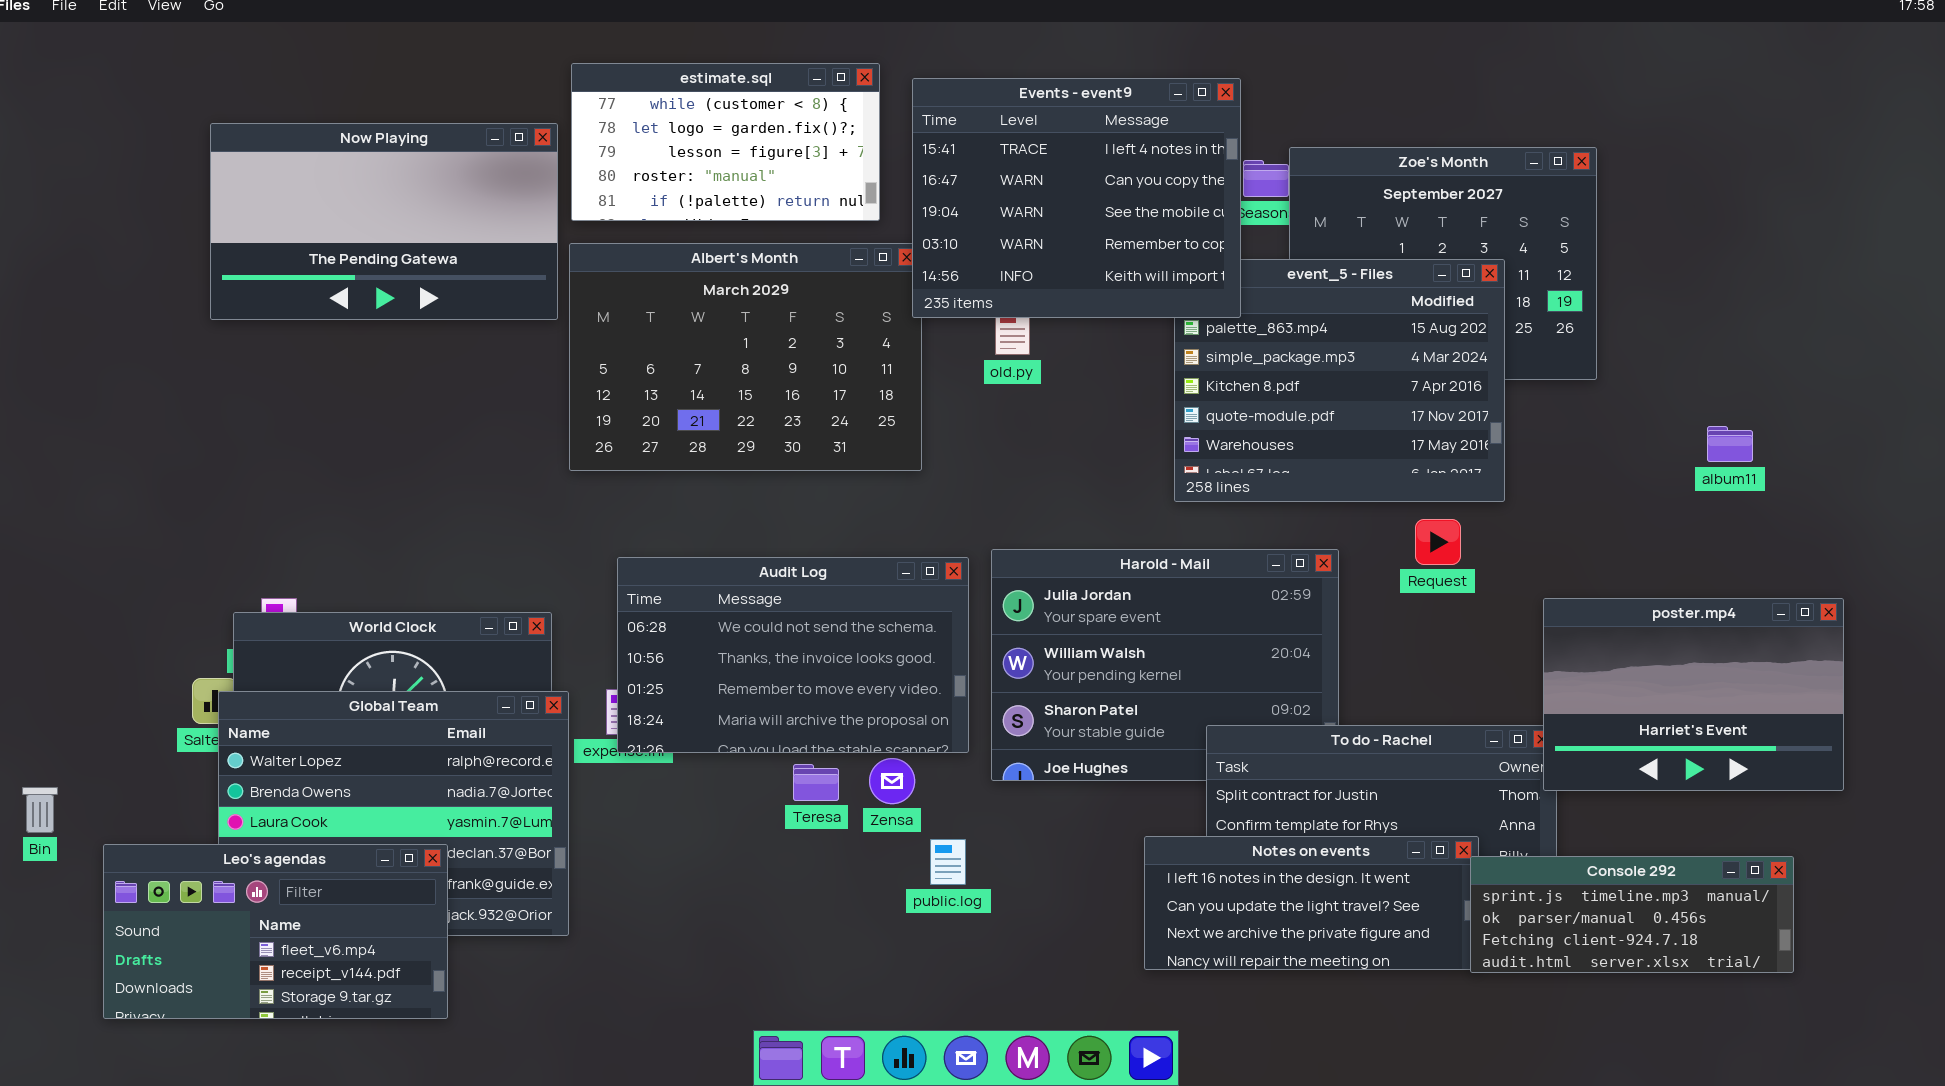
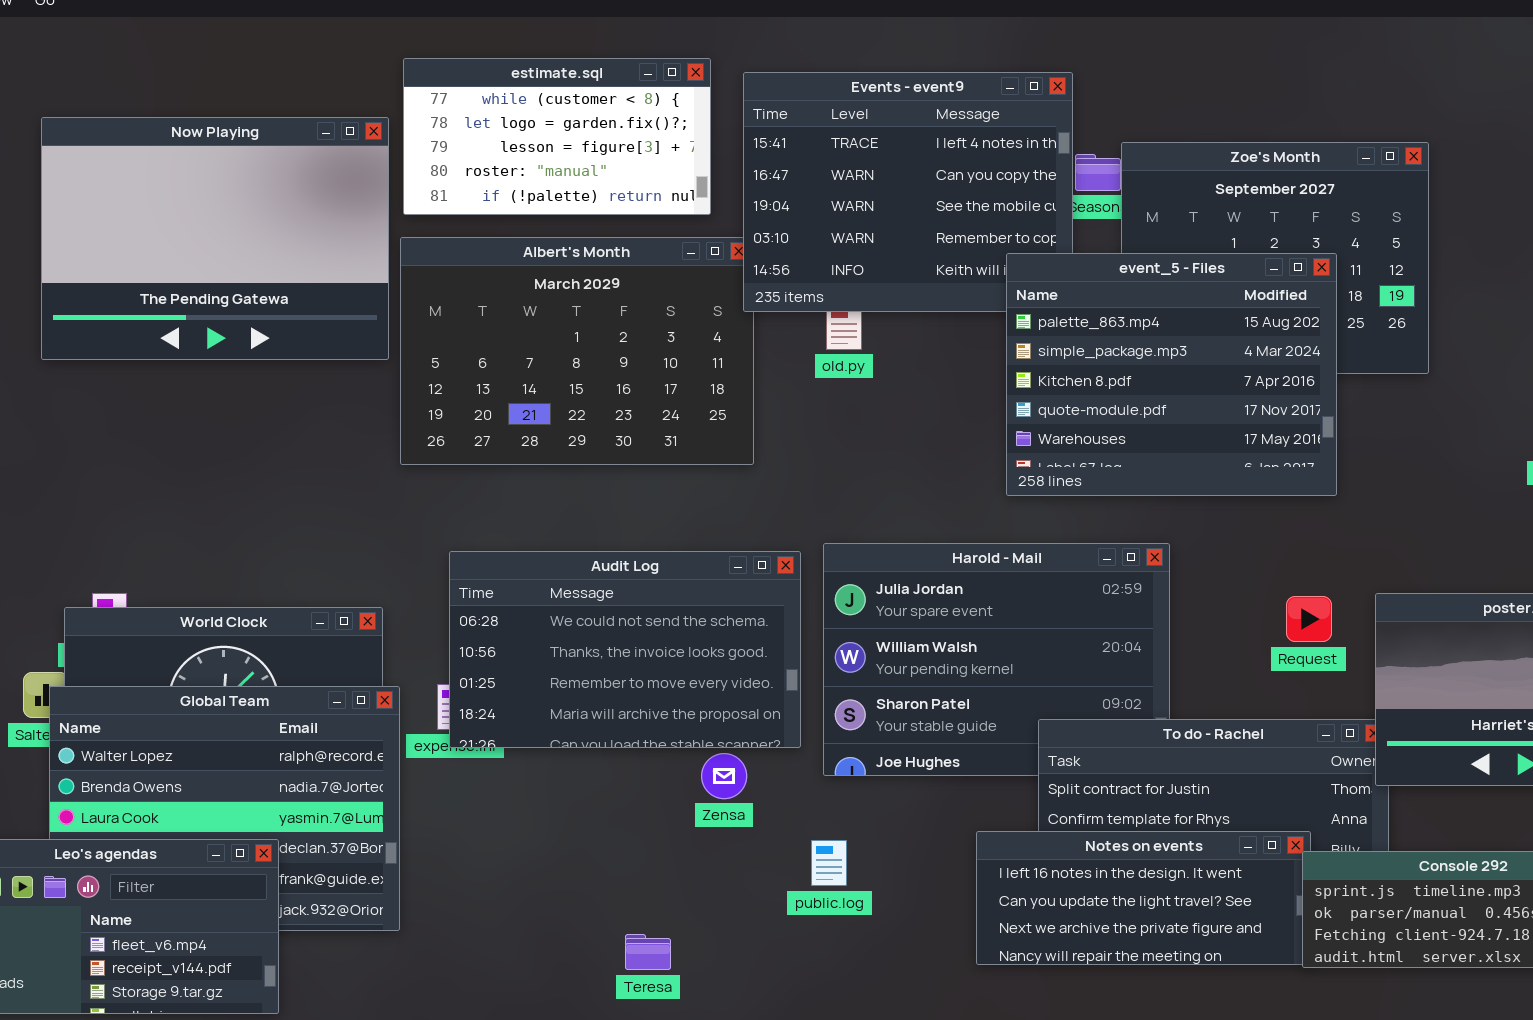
Now Playing: [210,123,558,320] -> [41,117,389,360], resized
event_5 - Files: [1174,259,1505,502] -> [1006,253,1337,496], raised
Request: [1415,519,1461,565] -> [1286,596,1332,642], moved
Teresa: [793,764,839,801] -> [625,934,671,970], moved
public.log: [930,839,966,885] -> [811,840,847,886], moved

